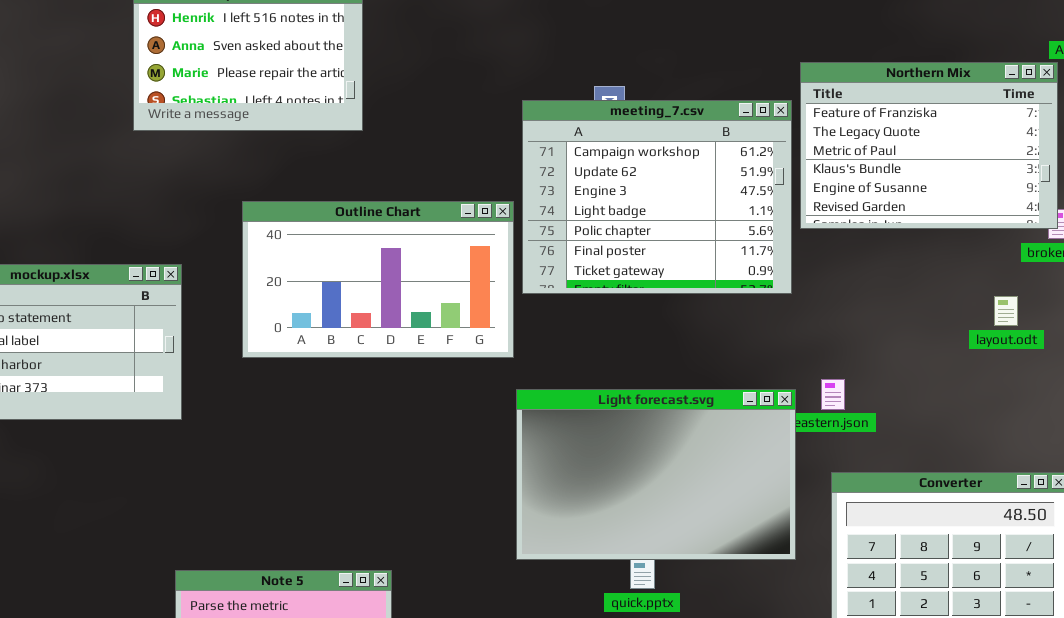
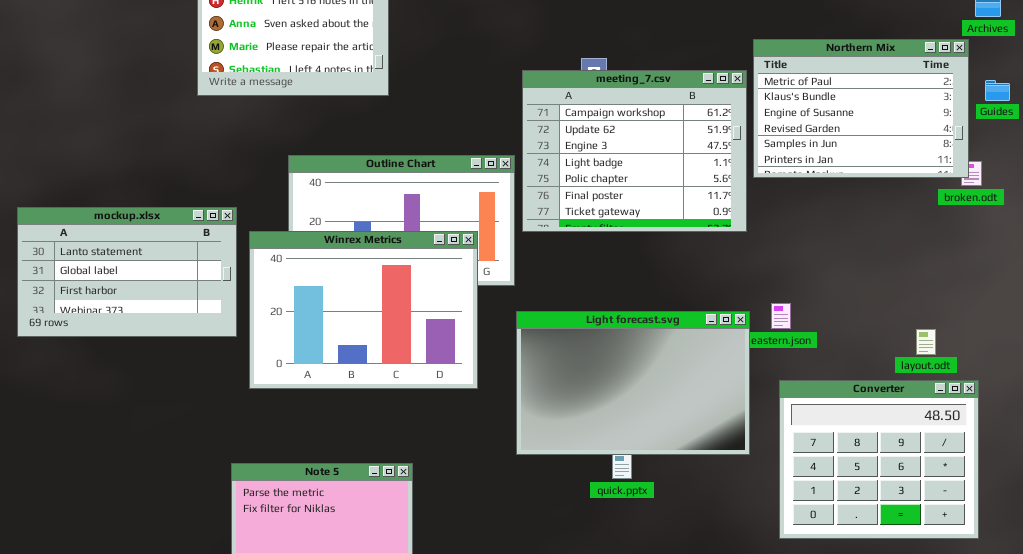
Northern Mix: [800,62,1058,229] -> [753,39,969,178], scrolled down 2 rows
Winrex Metrics: none -> [249,231,478,389], opened
layout.odt: [994,296,1018,326] -> [916,329,936,355], moved

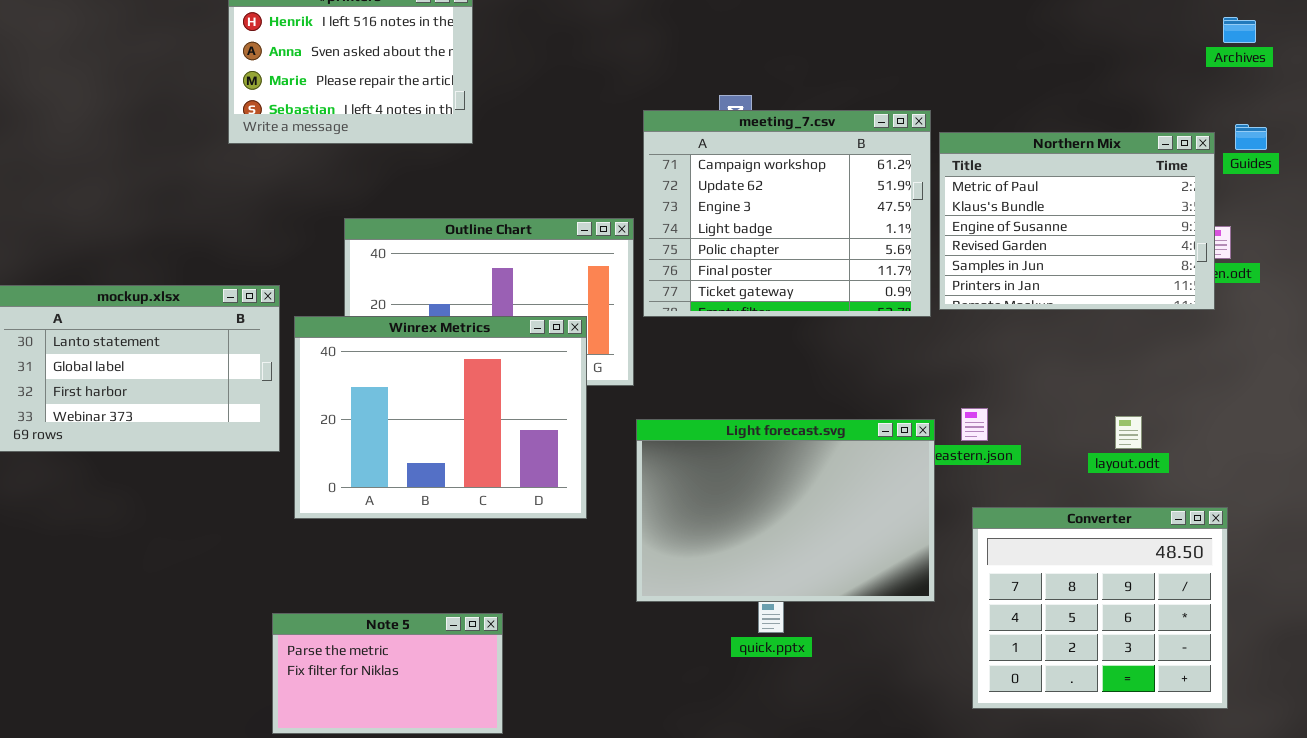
Northern Mix: [753,39,969,178] -> [939,132,1215,310], moved
layout.odt: [916,329,936,355] -> [1115,416,1142,449], moved

